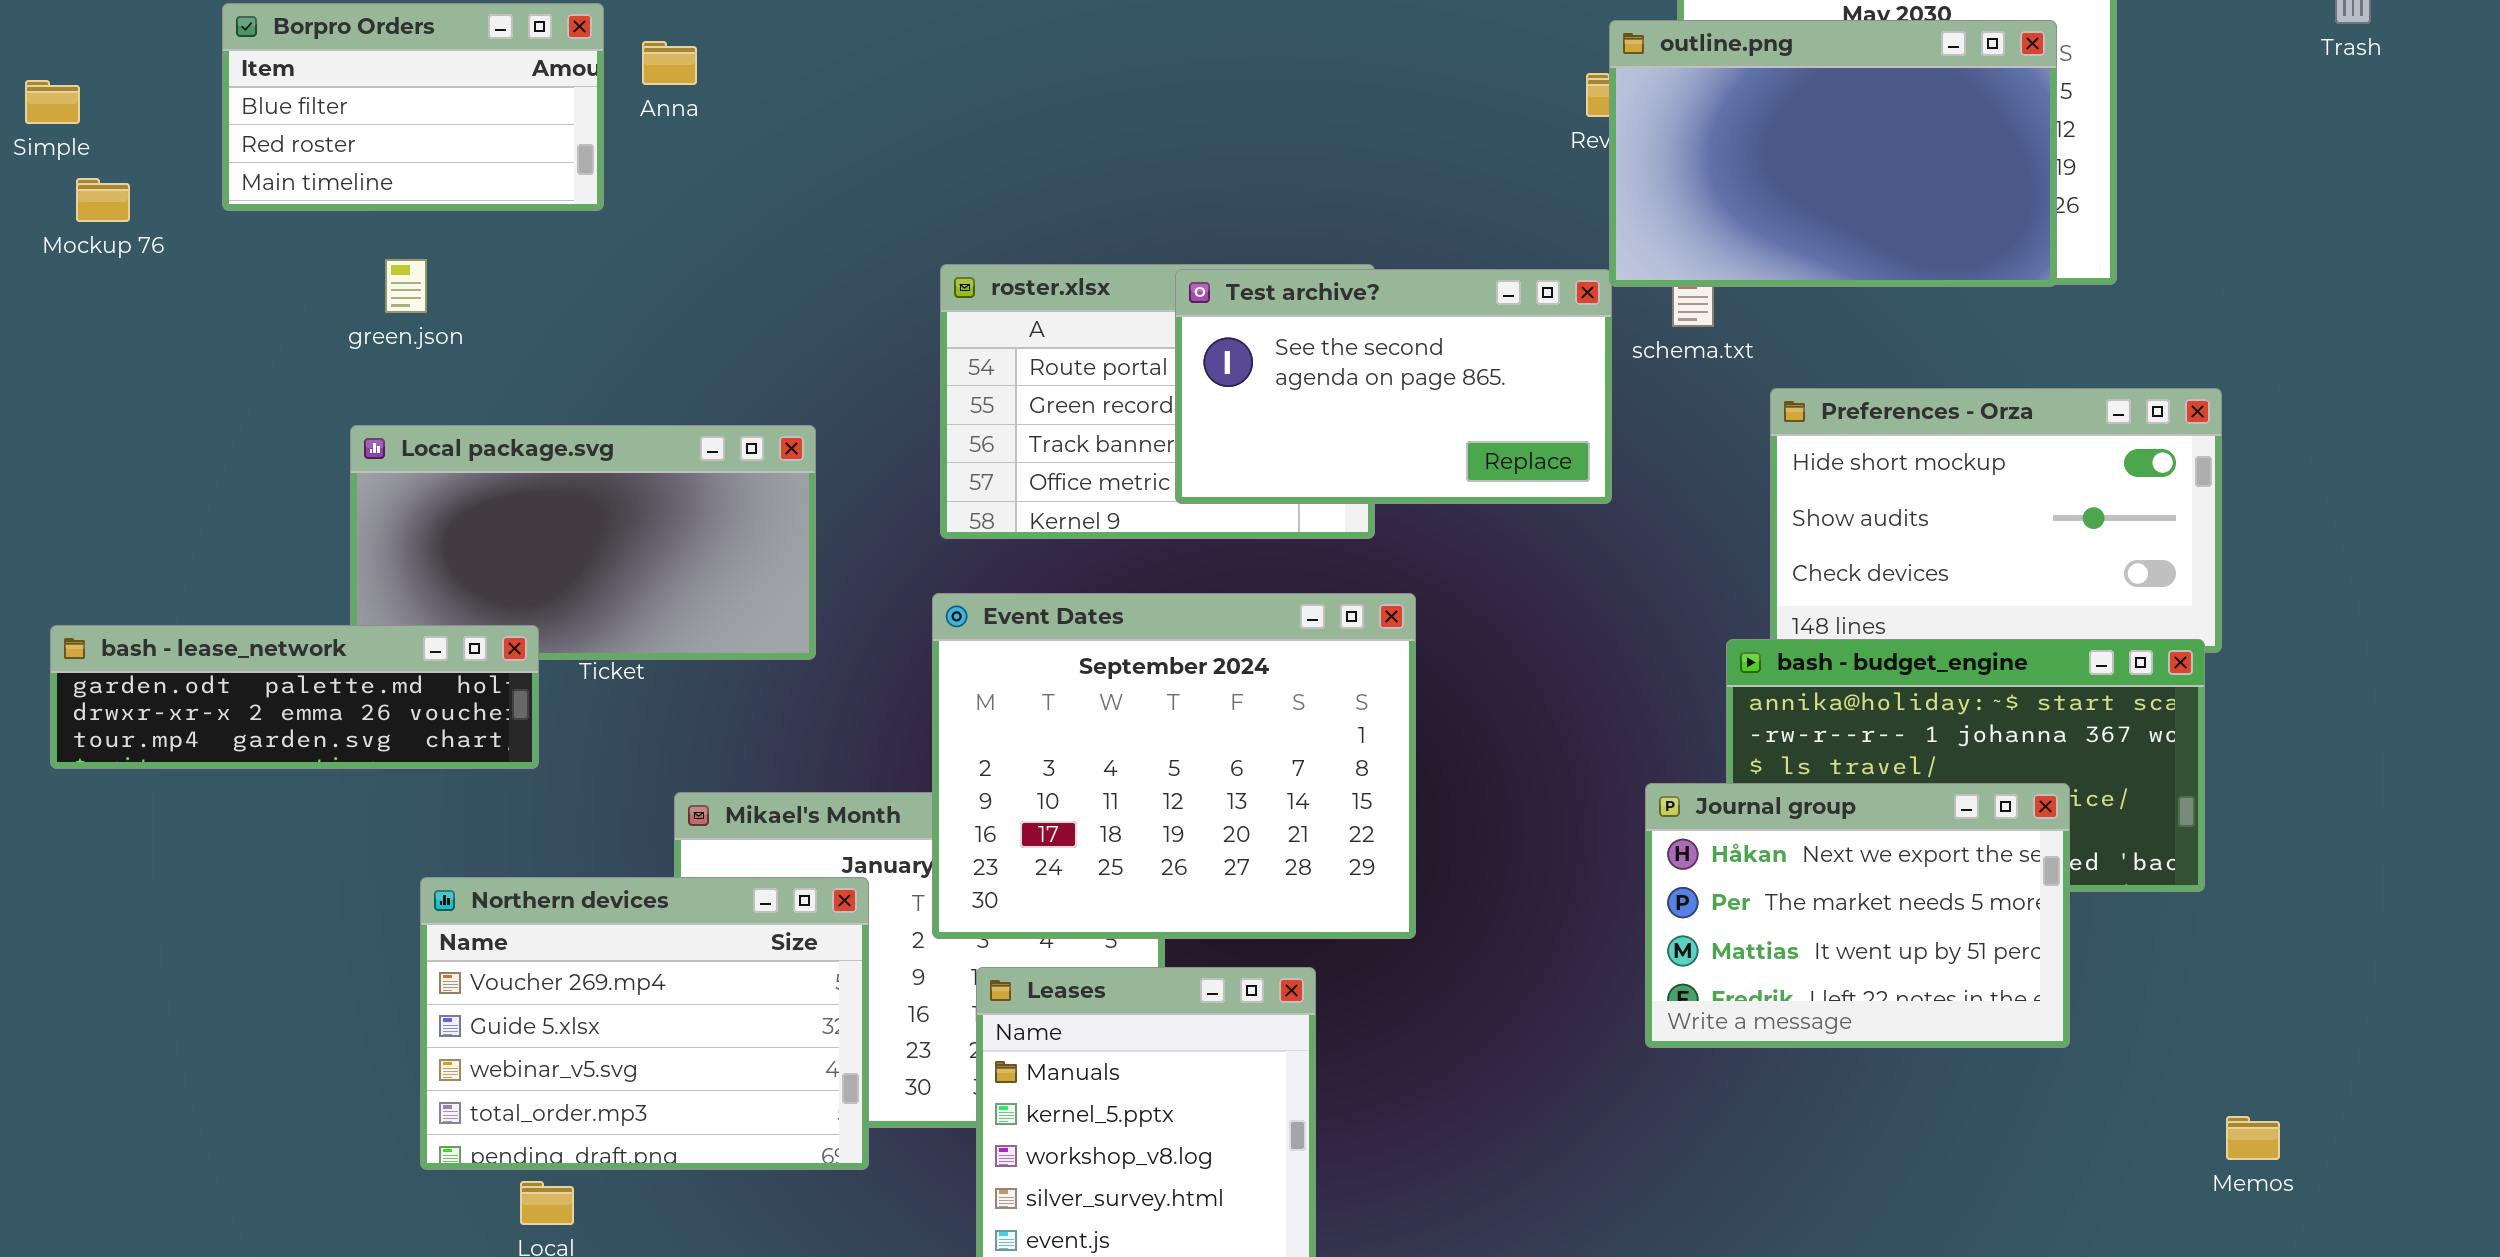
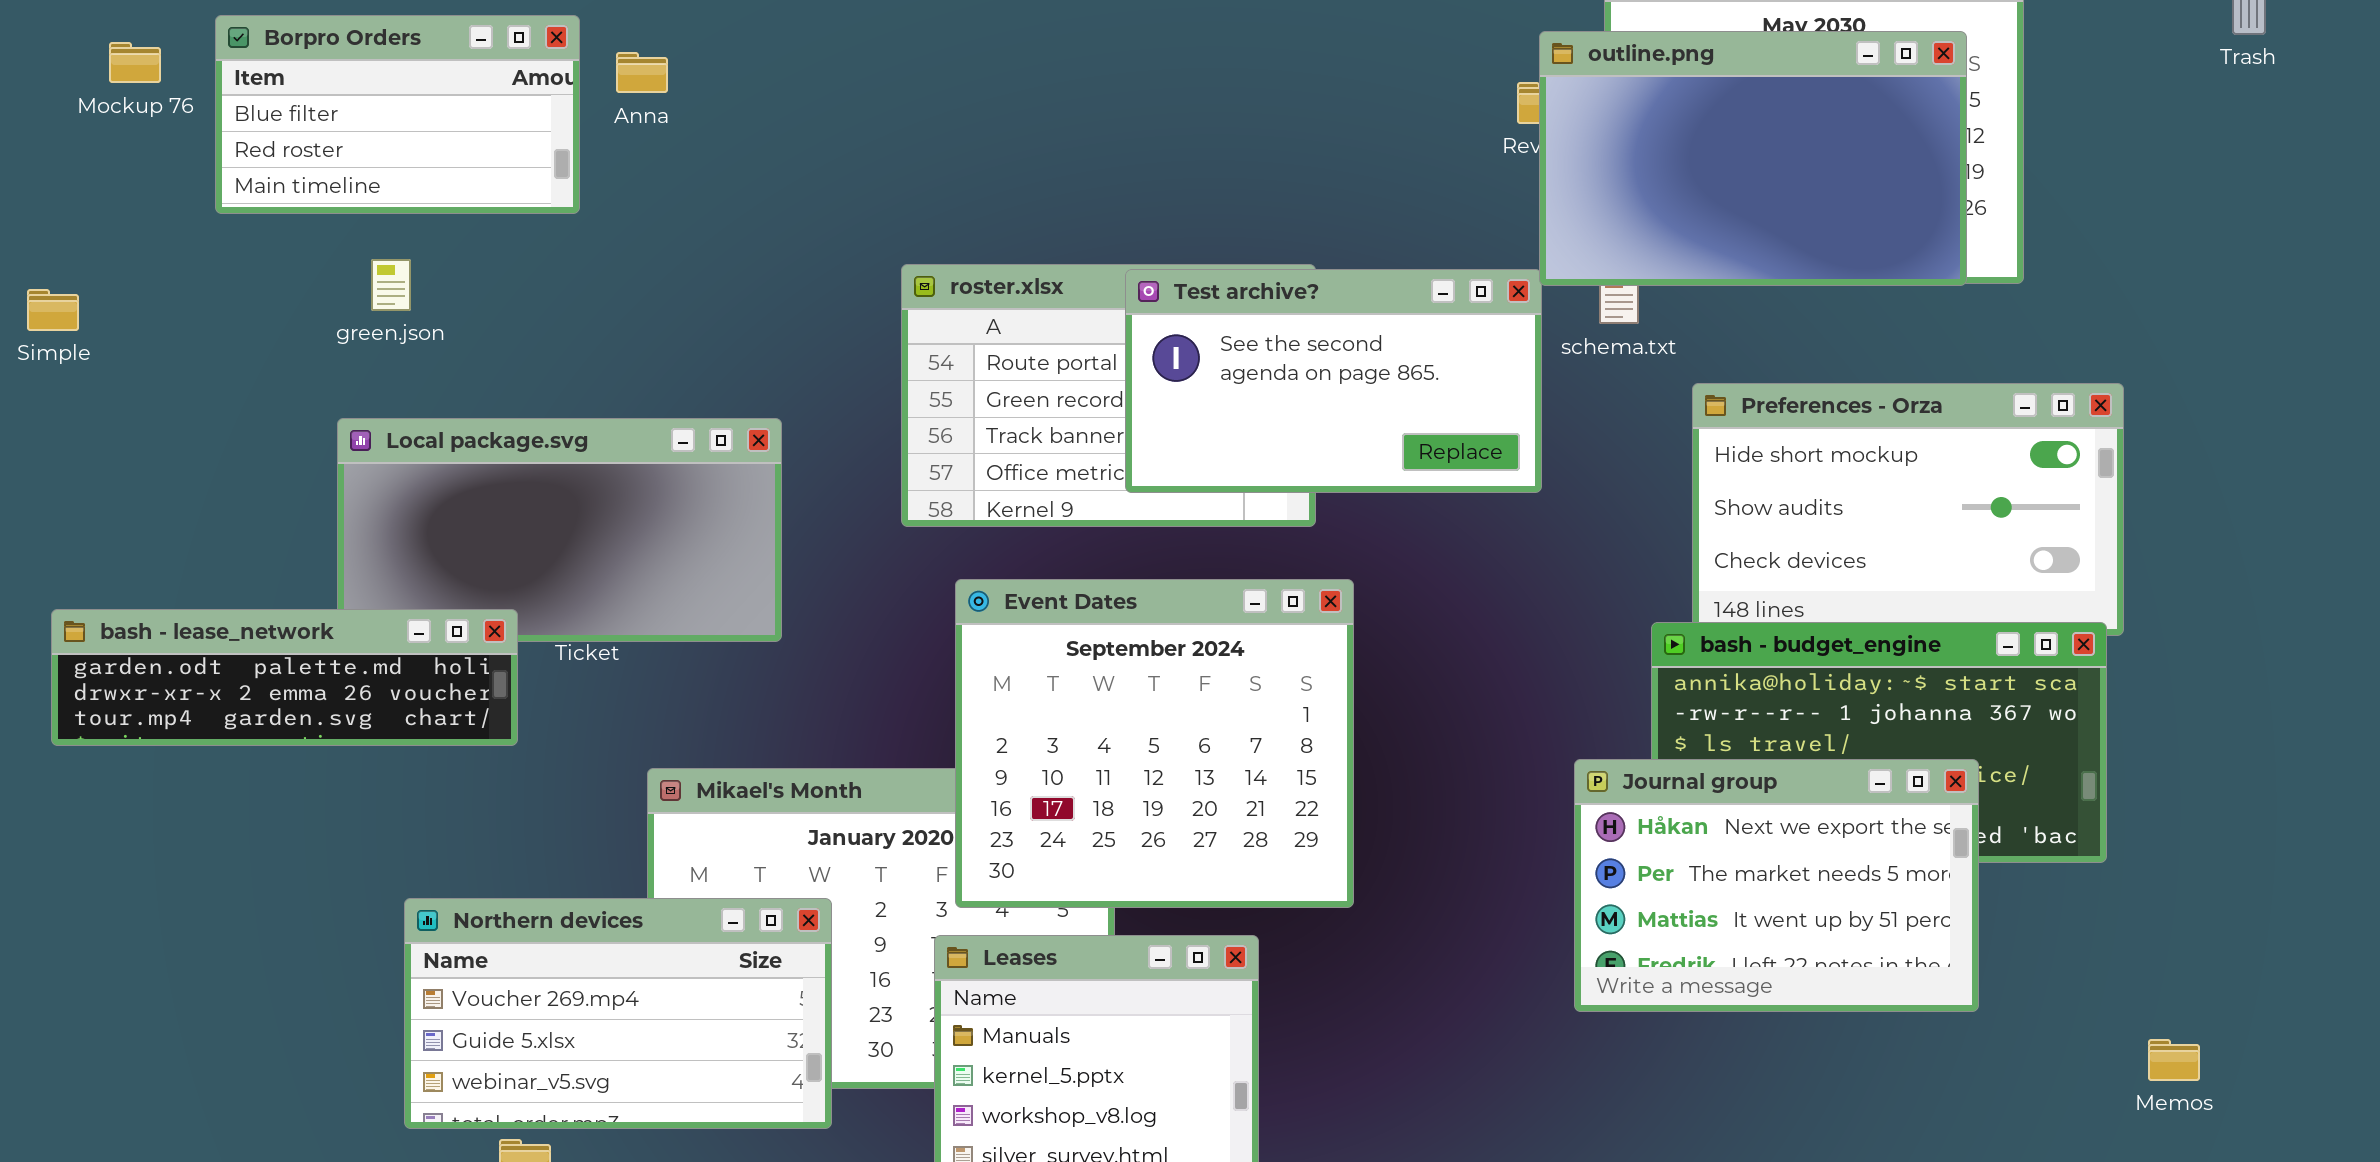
Simple: [25,80,80,124] -> [27,289,79,331], moved
Mockup 76: [76,178,130,222] -> [109,42,161,83], moved
Event Dates: [932,593,1416,939] -> [955,579,1354,908], resized
Northern devices: [420,877,869,1170] -> [404,898,832,1129], resized
Memos: [2226,1116,2280,1160] -> [2148,1039,2200,1081], moved

